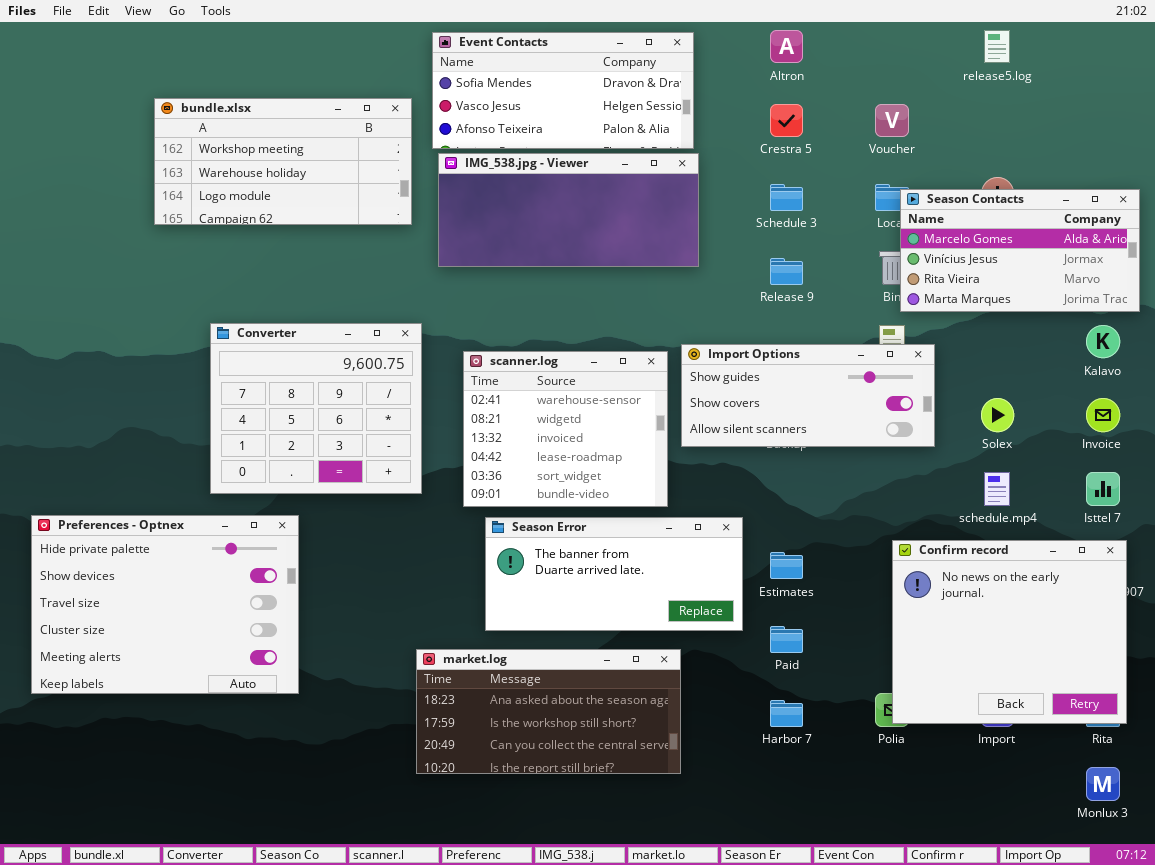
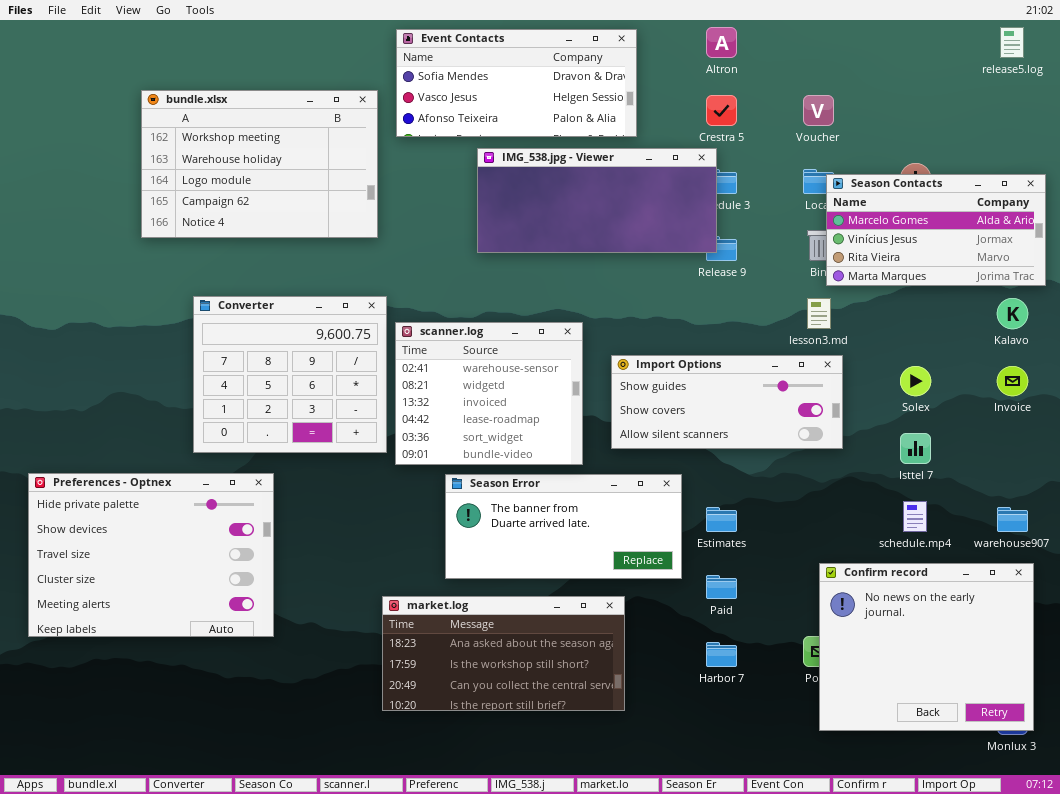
release5.log: [984,30,1010,63] -> [1000,27,1024,58], moved
bundle.xlsx: [154,98,412,225] -> [141,90,378,238], resized
IMG_538.jpg - Viewer: [438,153,699,267] -> [477,148,717,253], moved
Import Options: [681,344,935,447] -> [611,355,843,449], moved
scanner.log: [463,351,668,507] -> [395,322,583,465], moved
schedule.mp4: [984,472,1010,506] -> [903,501,927,532], moved
Isttel 7: [1086,472,1120,506] -> [900,433,931,464], moved
Confirm record: [892,540,1127,724] -> [819,563,1034,731], moved

